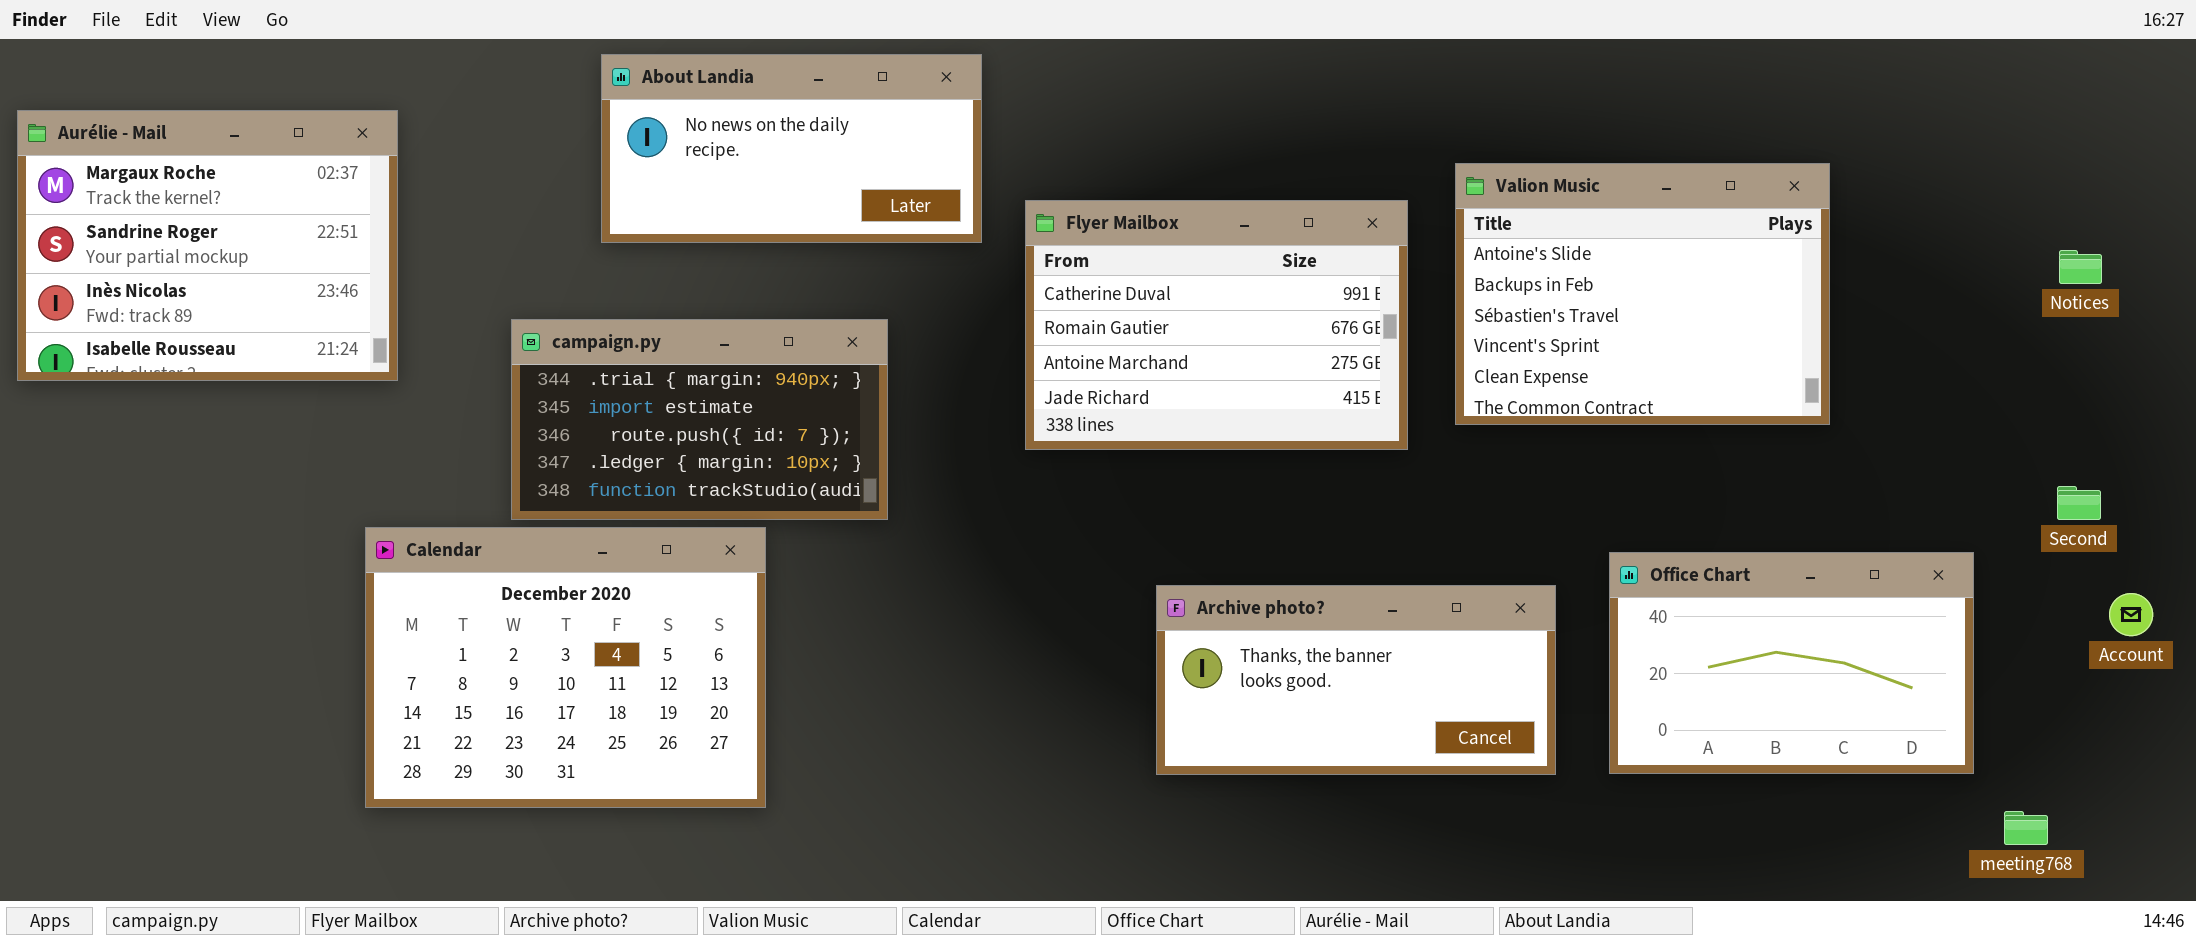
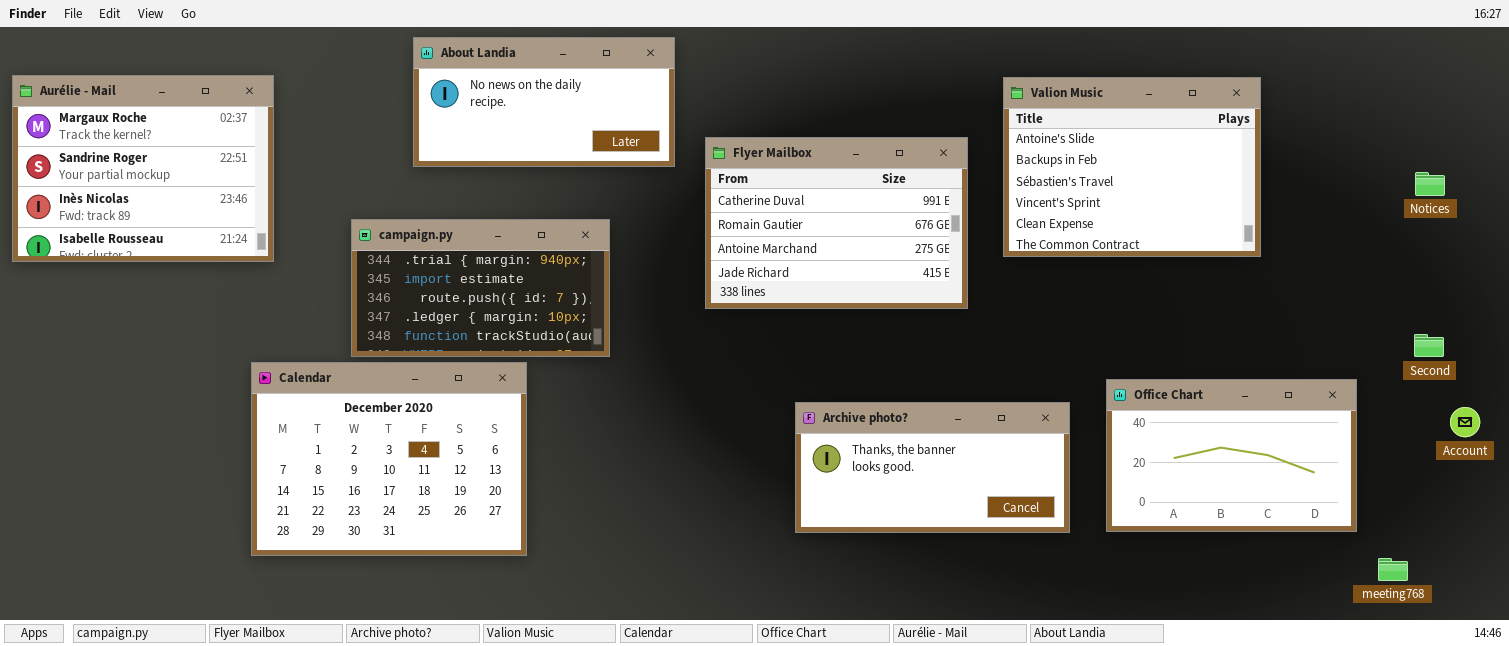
Valion Music: [1455,163,1830,425] -> [1003,77,1261,257], moved

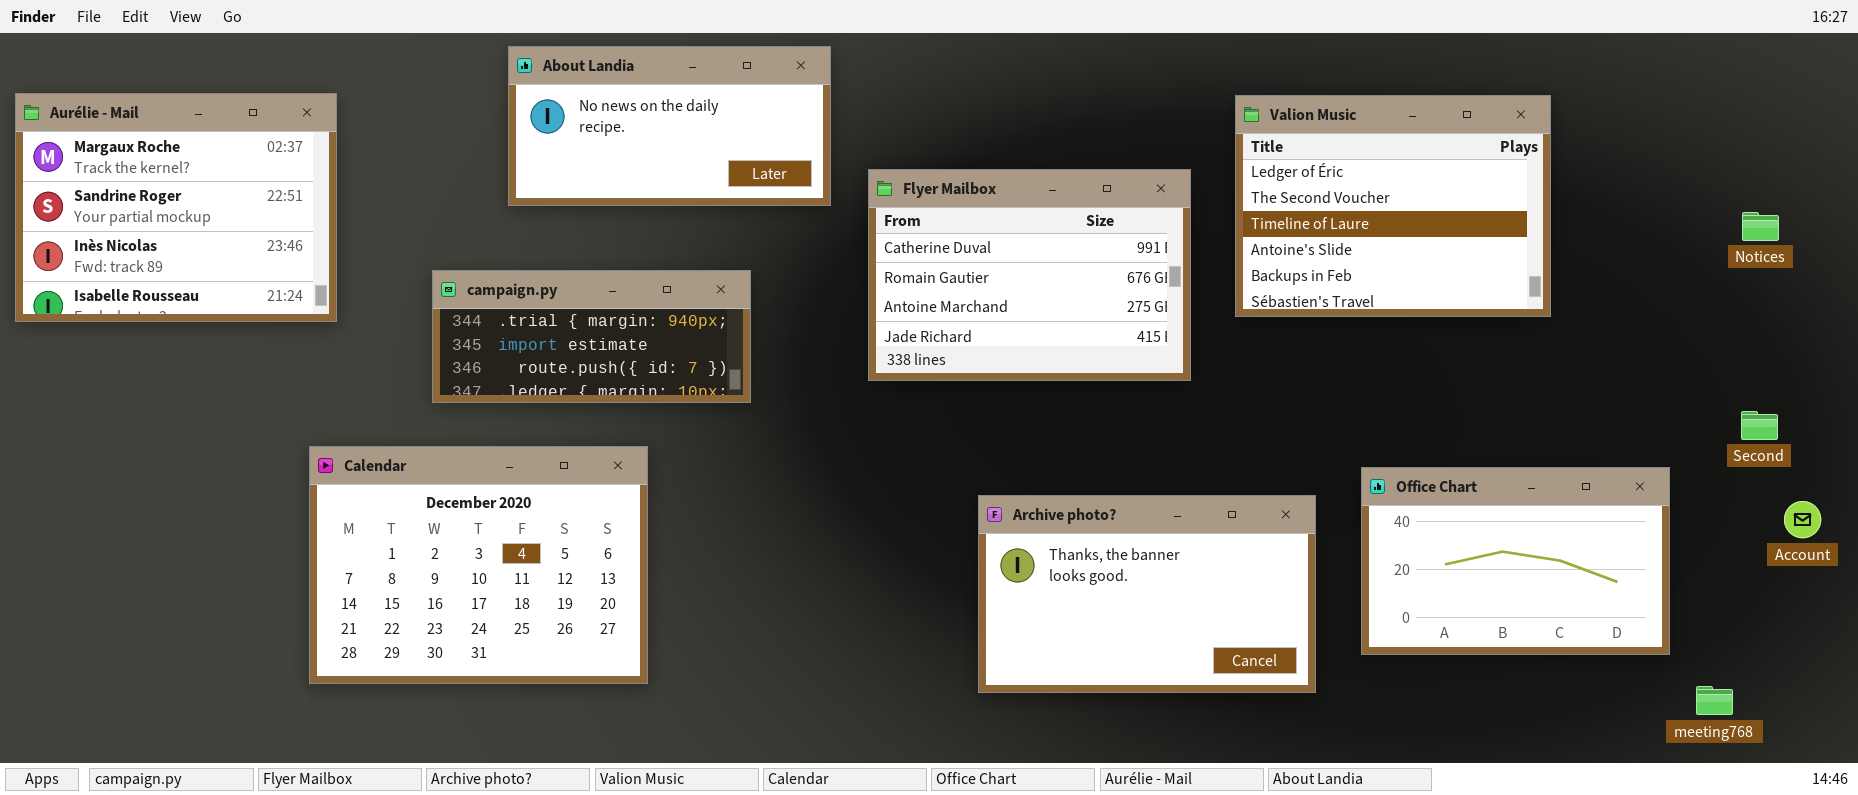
Valion Music: [1003,77,1261,257] -> [1235,95,1551,317], scrolled up 3 rows
campaign.py: [351,219,610,357] -> [432,270,751,403], resized
Archive photo?: [795,402,1070,533] -> [978,495,1316,693], resized

